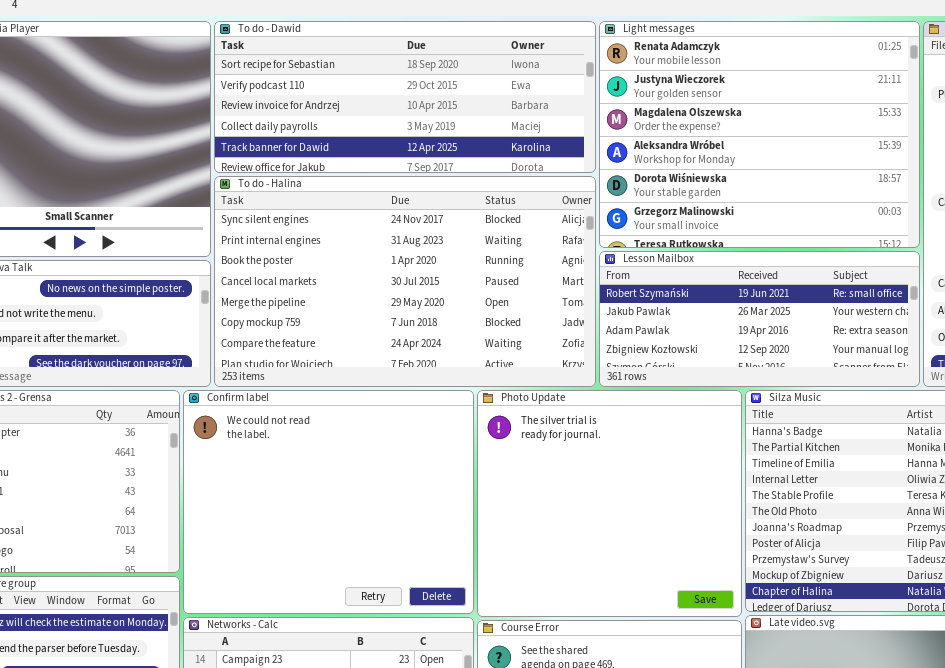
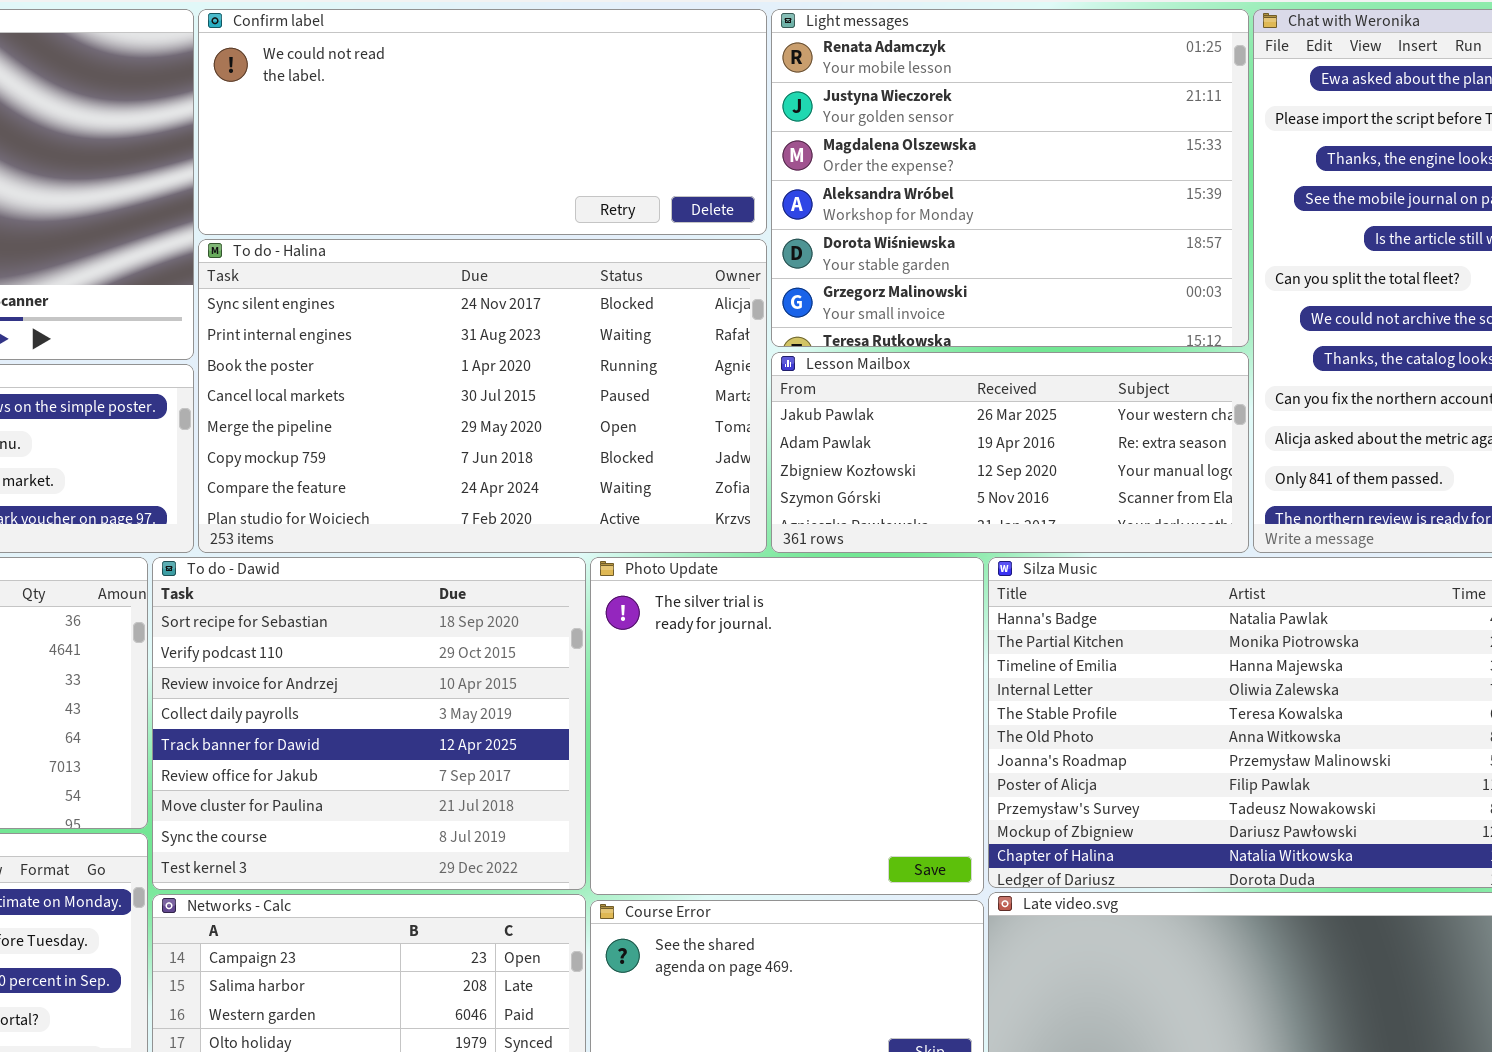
To do - Dawid: [214,21,596,173] -> [152,557,586,890], moved, resized
Lesson Mailbox: [599,251,920,387] -> [771,352,1249,553], scrolled down 1 row
Confirm label: [183,390,474,614] -> [198,9,767,235], moved, resized

